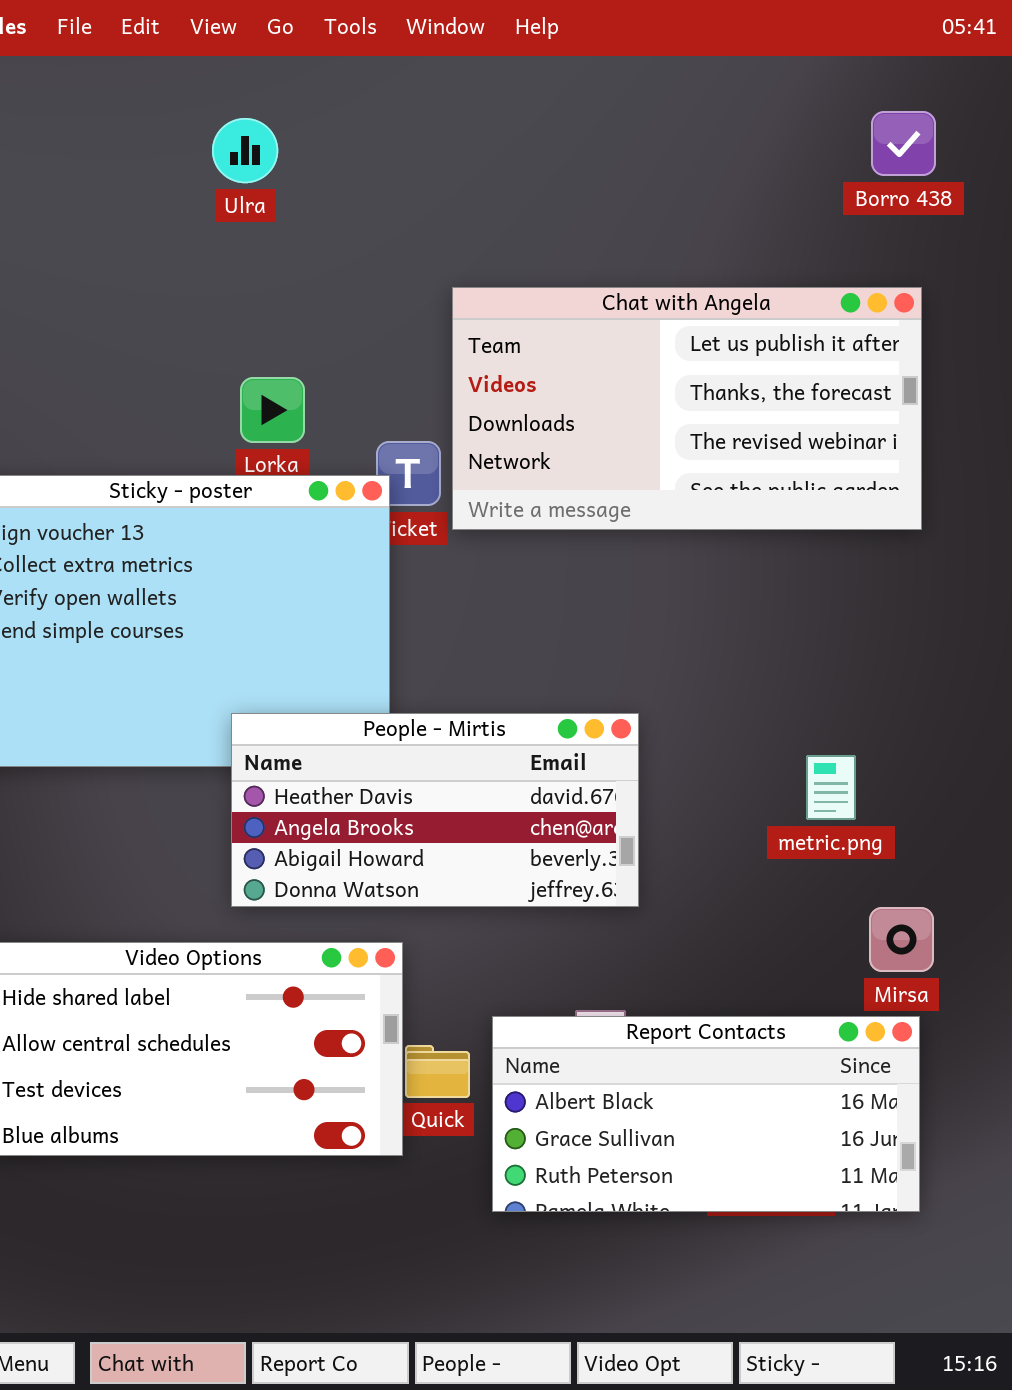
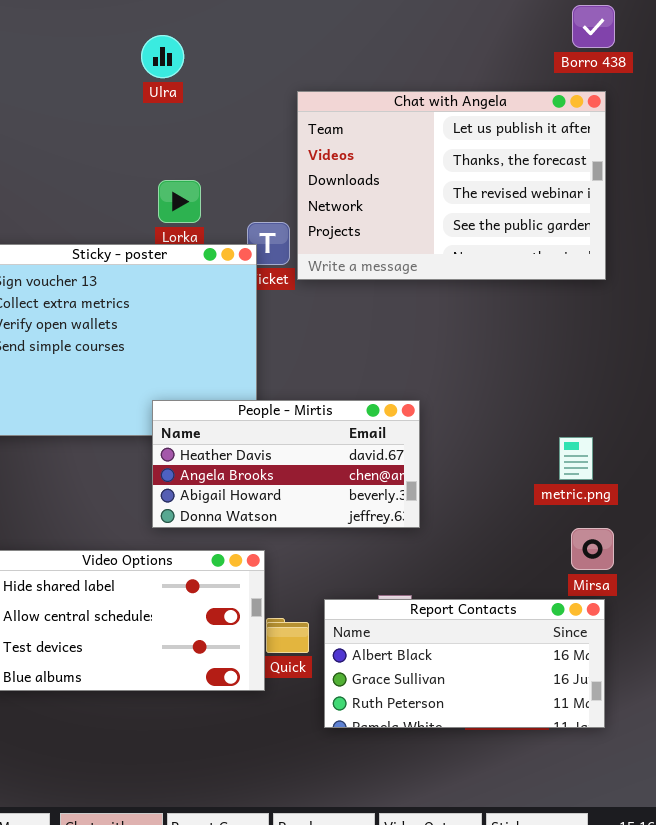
Ulra: [212,118,278,183] -> [141,35,184,78], moved
Chat with Angela: [452,287,922,530] -> [297,91,606,280], resized
metric.png: [806,755,856,820] -> [559,437,593,480], moved

